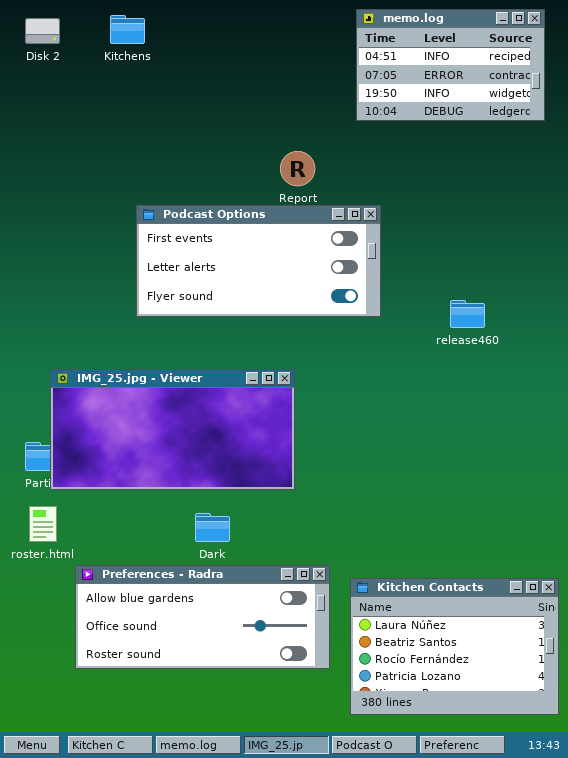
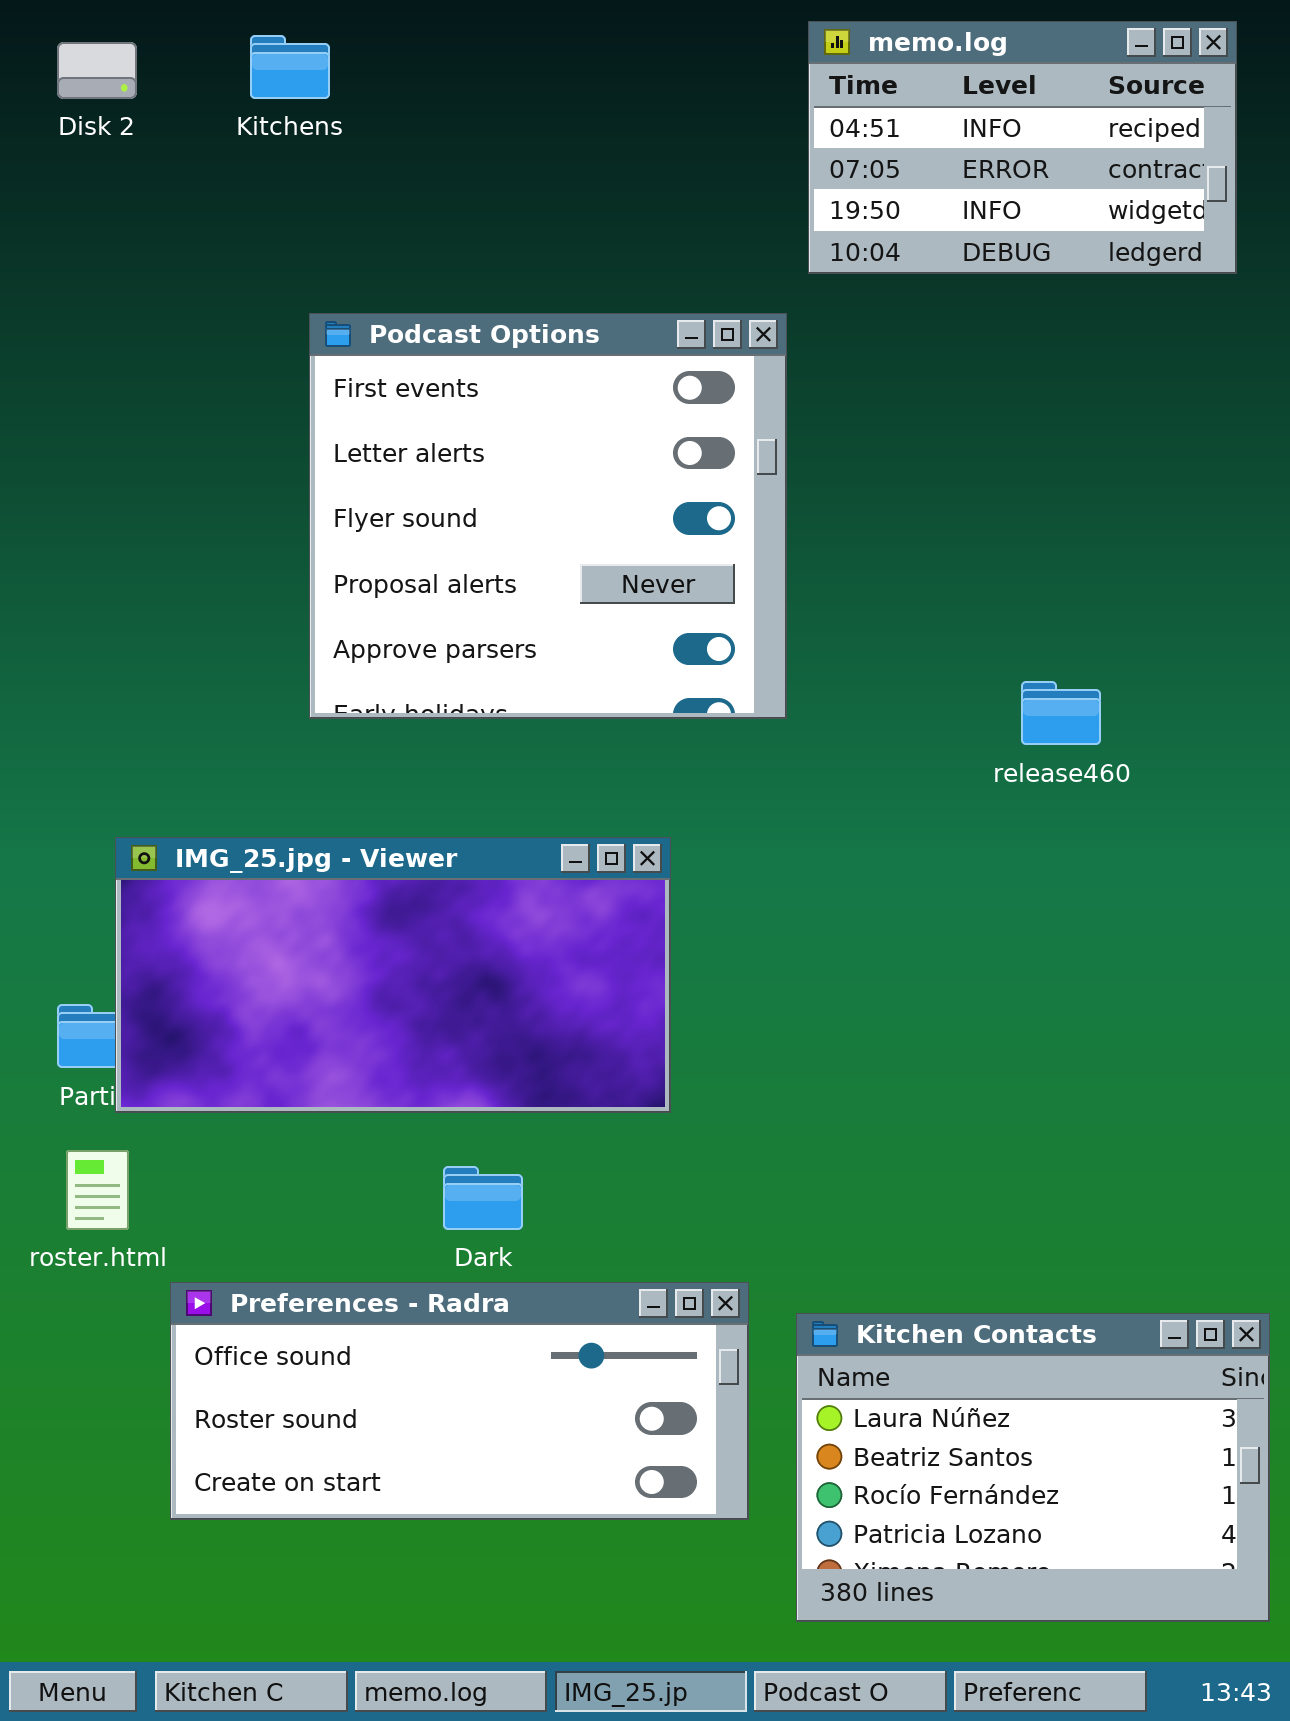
Podcast Options: [136,205,381,317] -> [309,313,787,719], resized
Preferences - Radra: [75,565,330,669] -> [170,1282,749,1520], scrolled down 1 row

